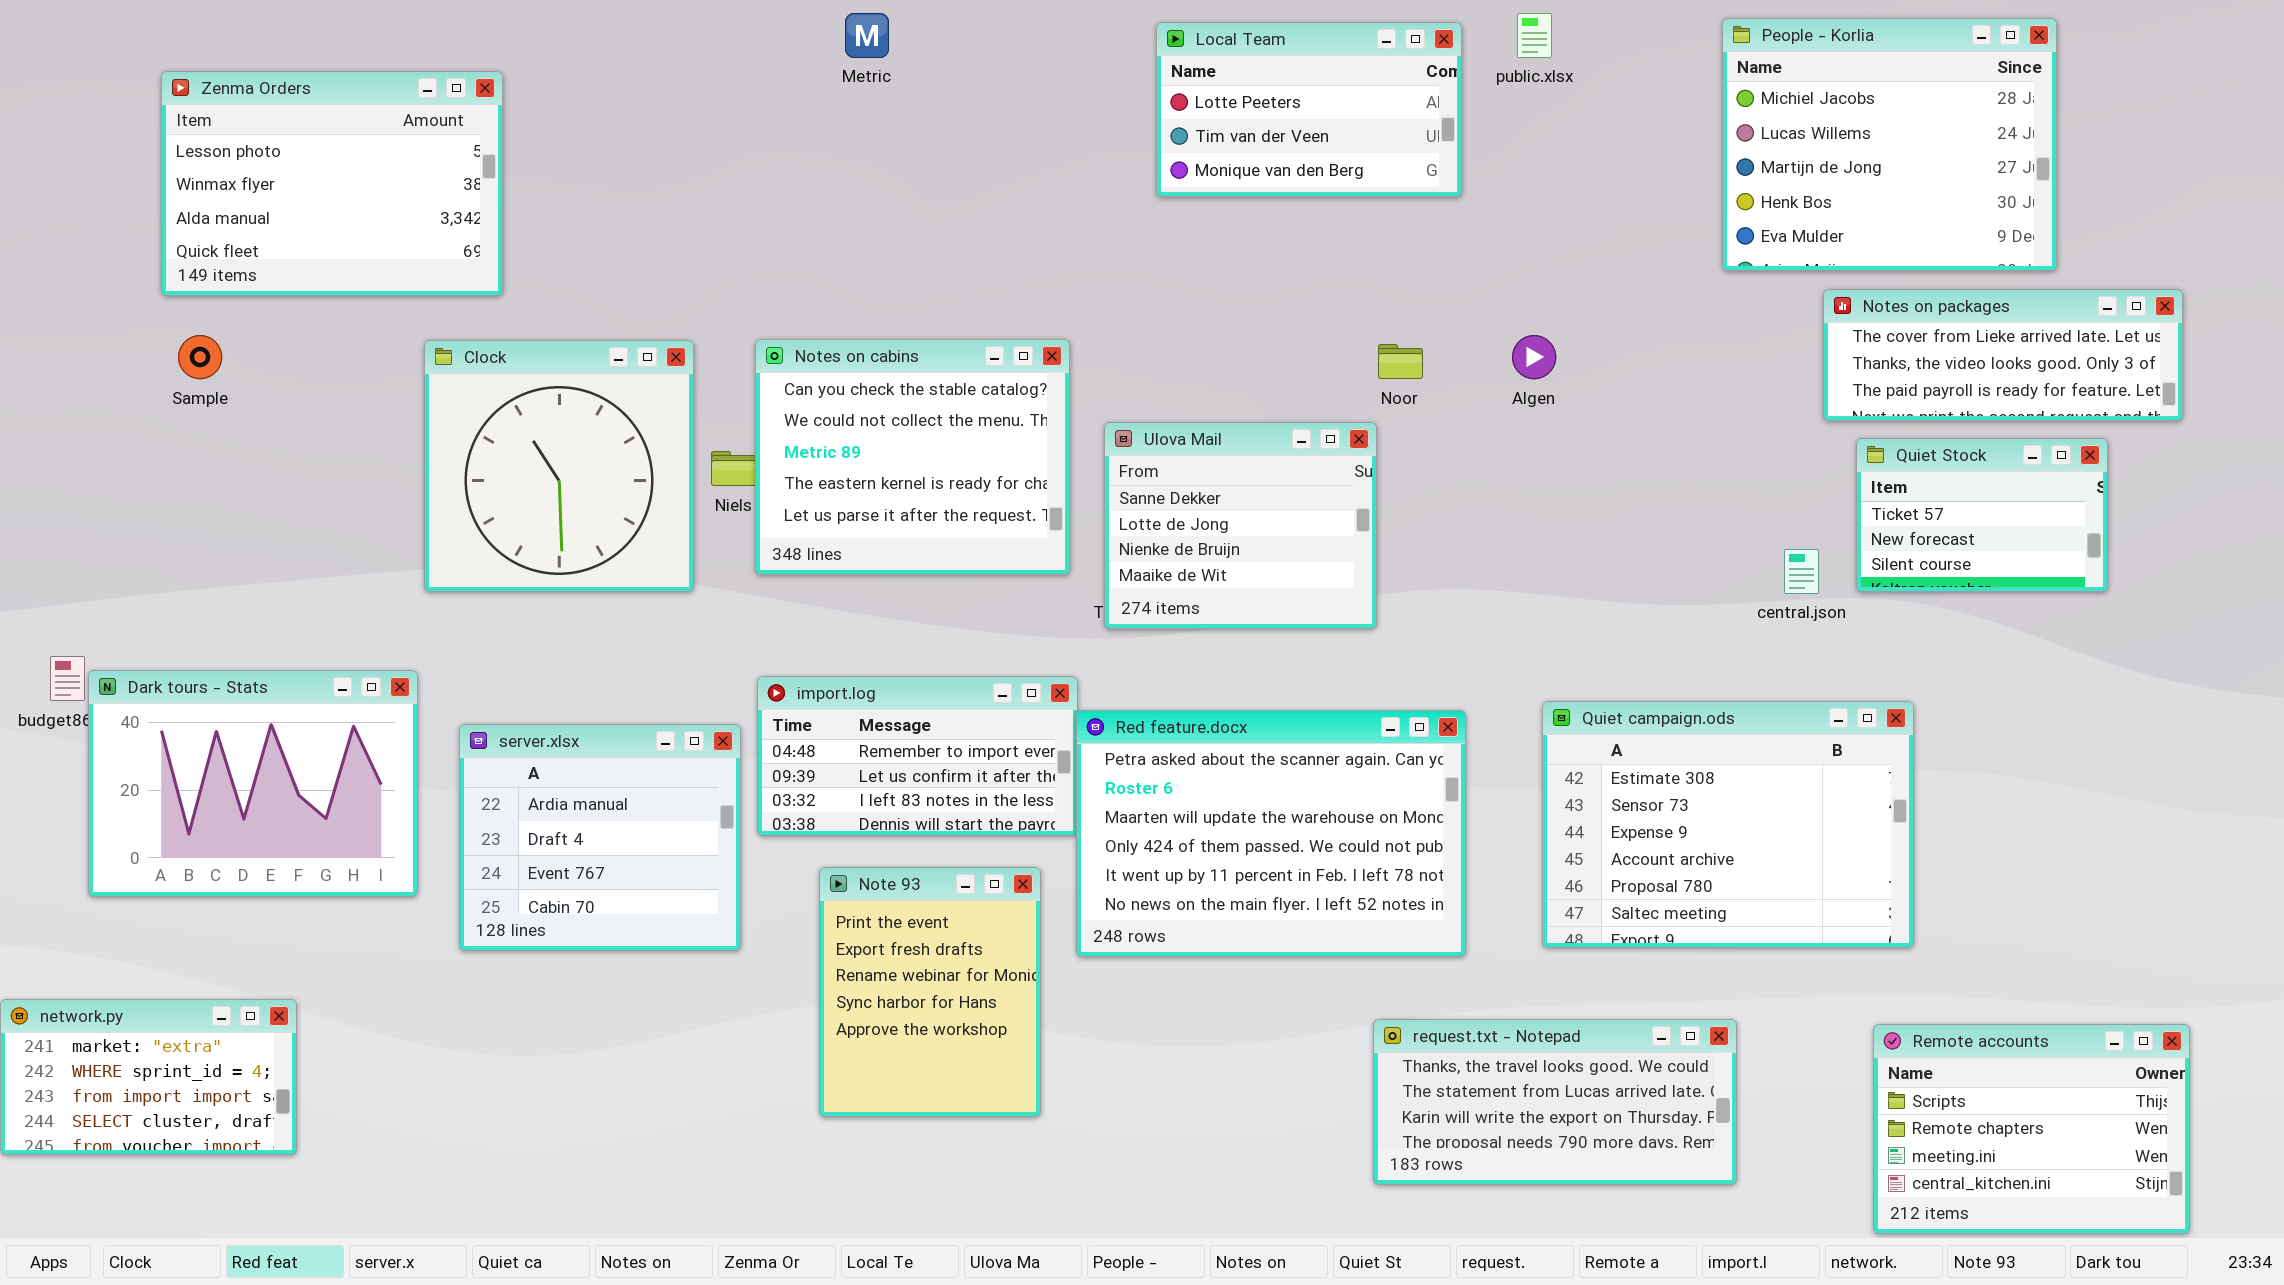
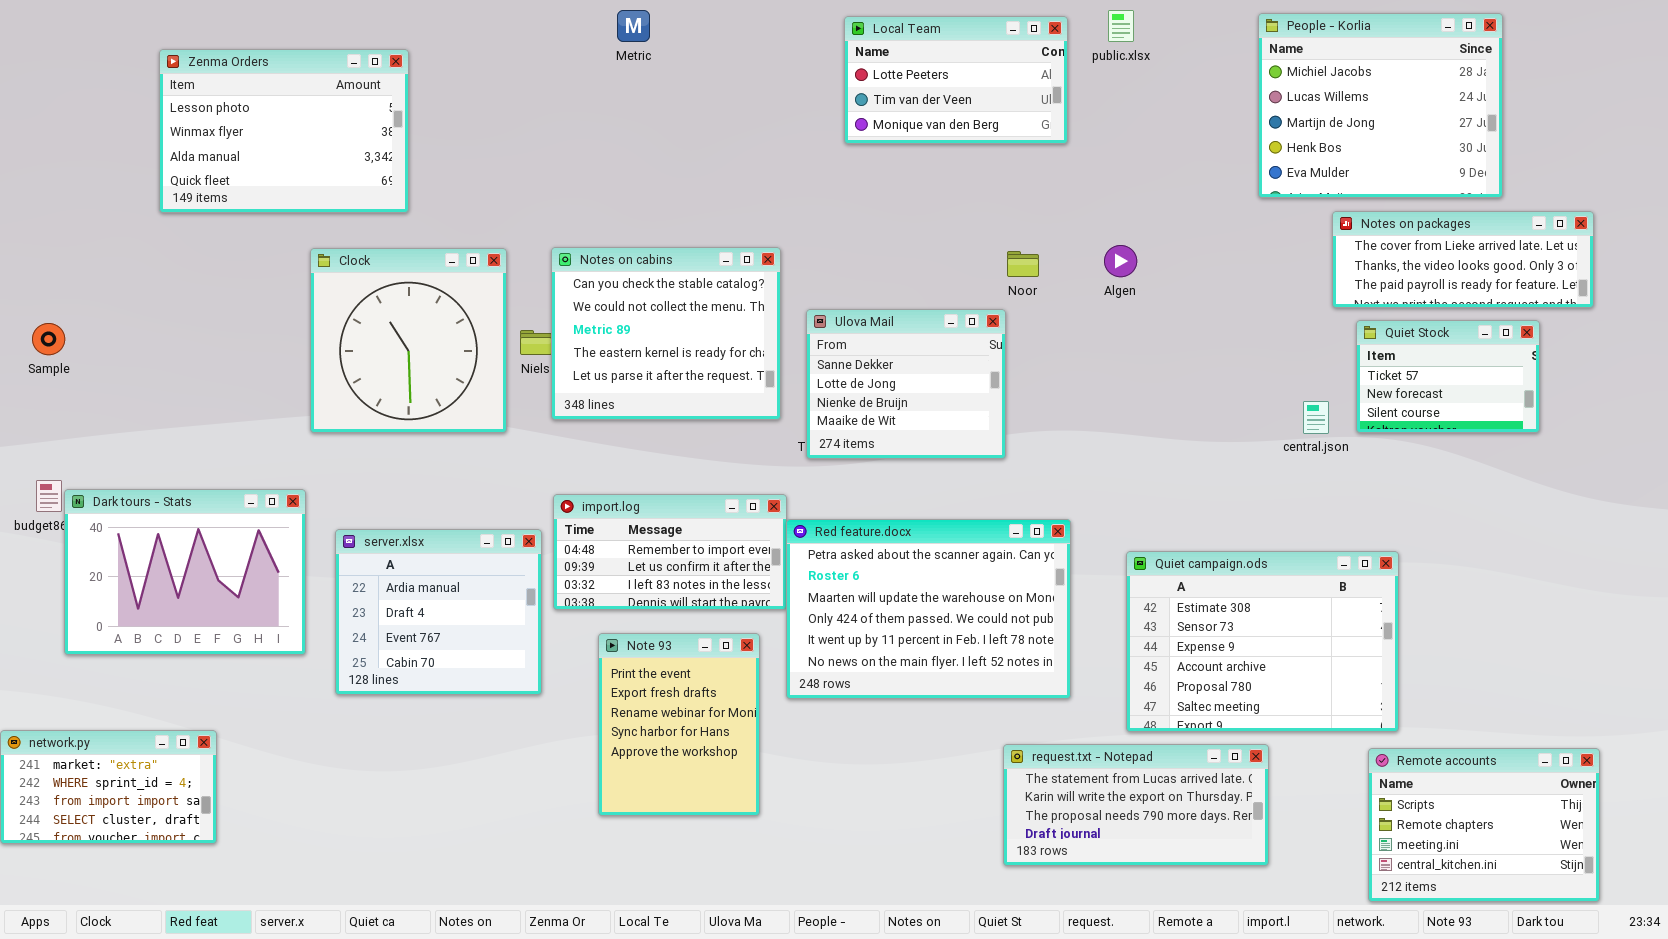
Zenma Orders: [161,71,503,296] -> [159,49,409,213], moved
Sample: [178,335,222,379] -> [32,323,65,355], moved
Quiet campaign.ods: [1542,701,1914,948] -> [1126,551,1399,732], moved
request.txt - Notepad: [1373,1019,1737,1185] -> [1003,744,1269,866], scrolled down 1 row

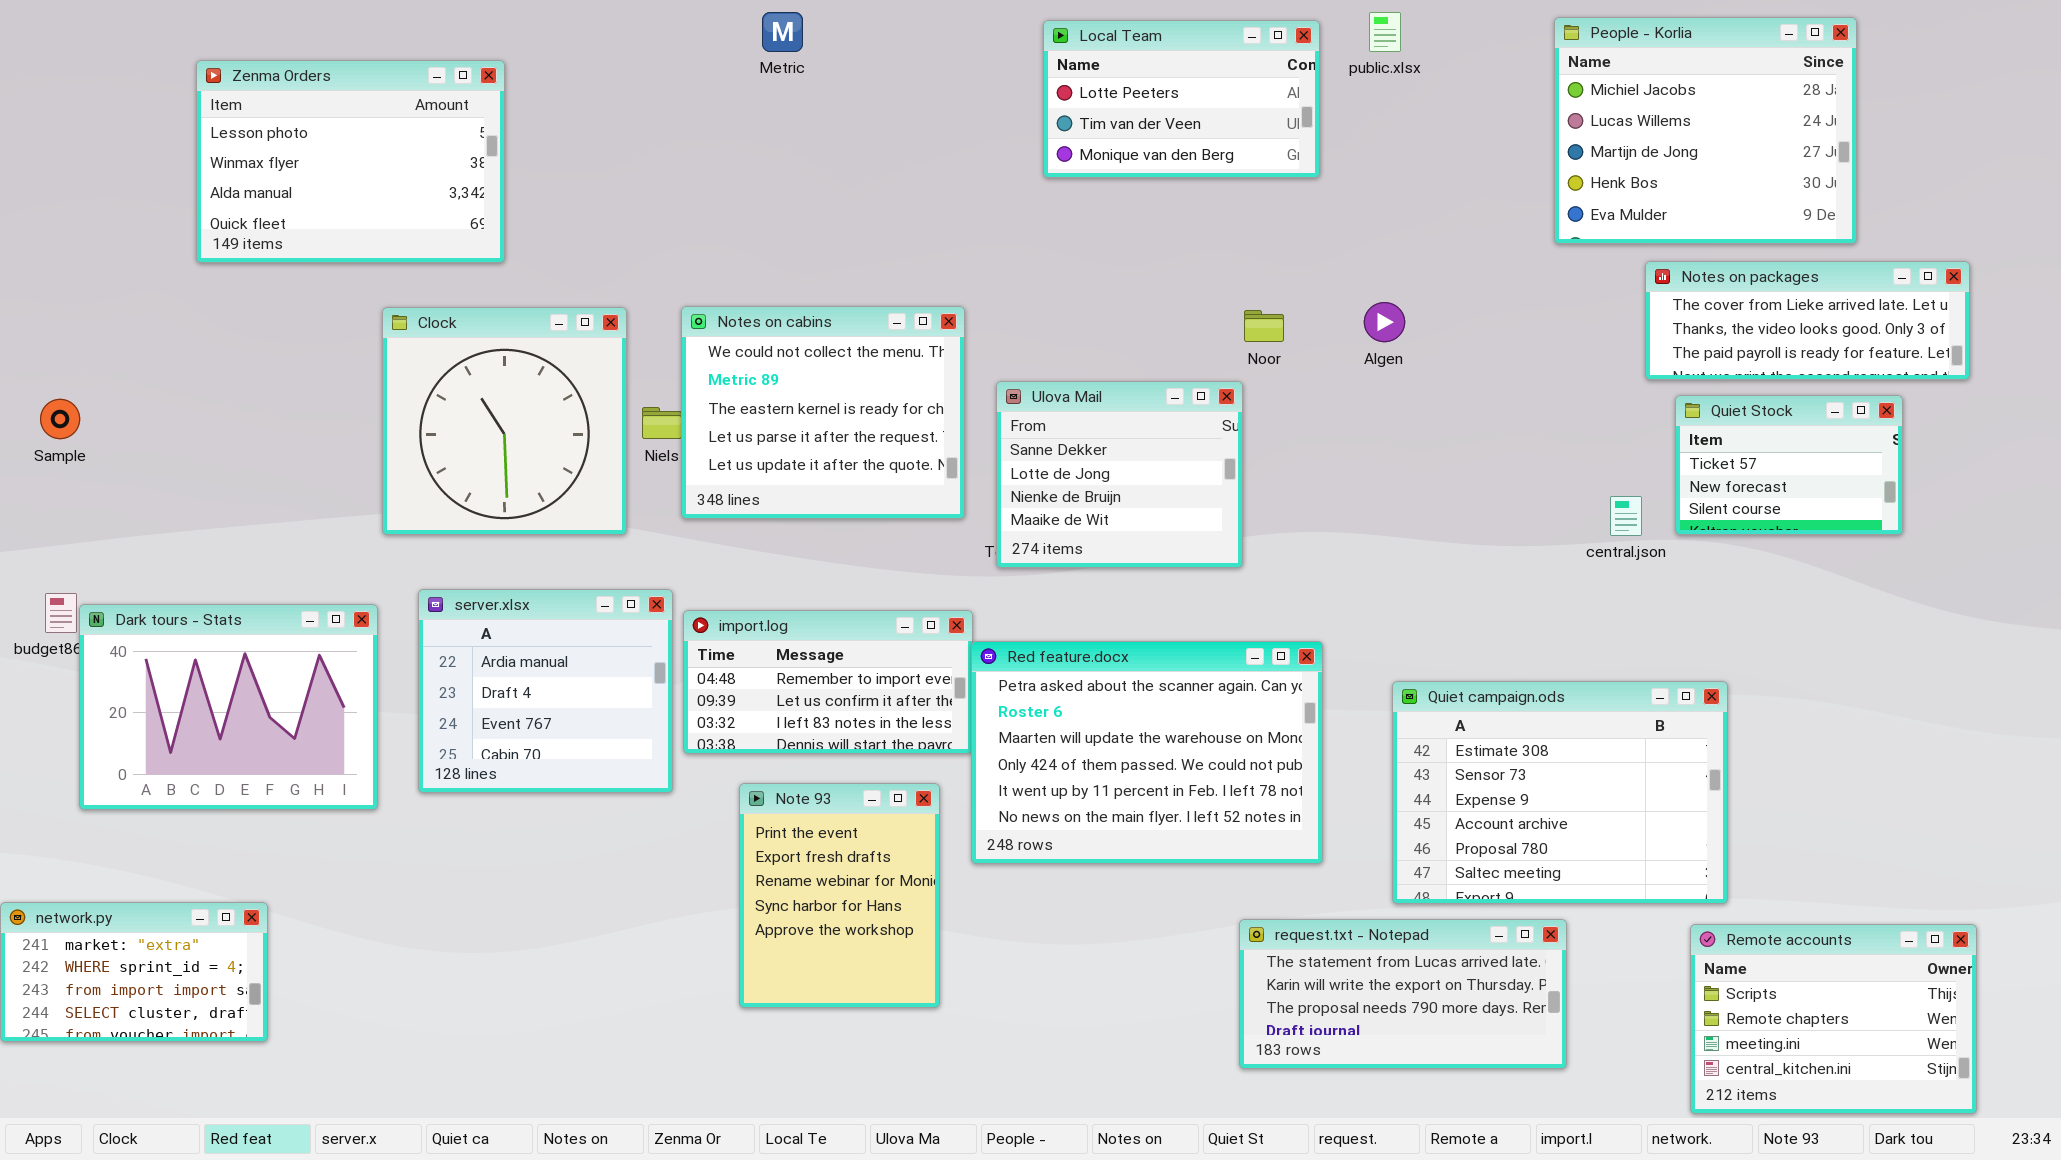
Notes on cabins: [551,247,781,420] -> [681,306,965,519], scrolled down 1 row
server.xlsx: [335,529,542,695] -> [418,589,673,793], moved

